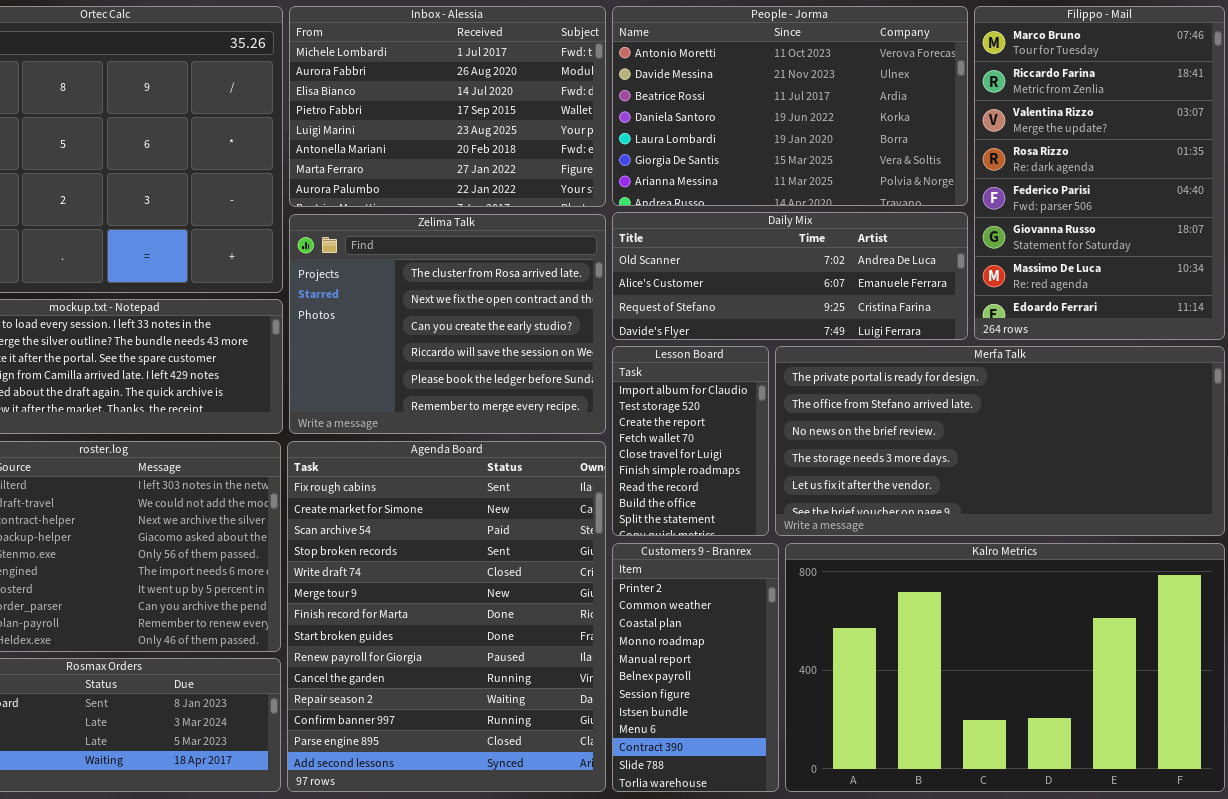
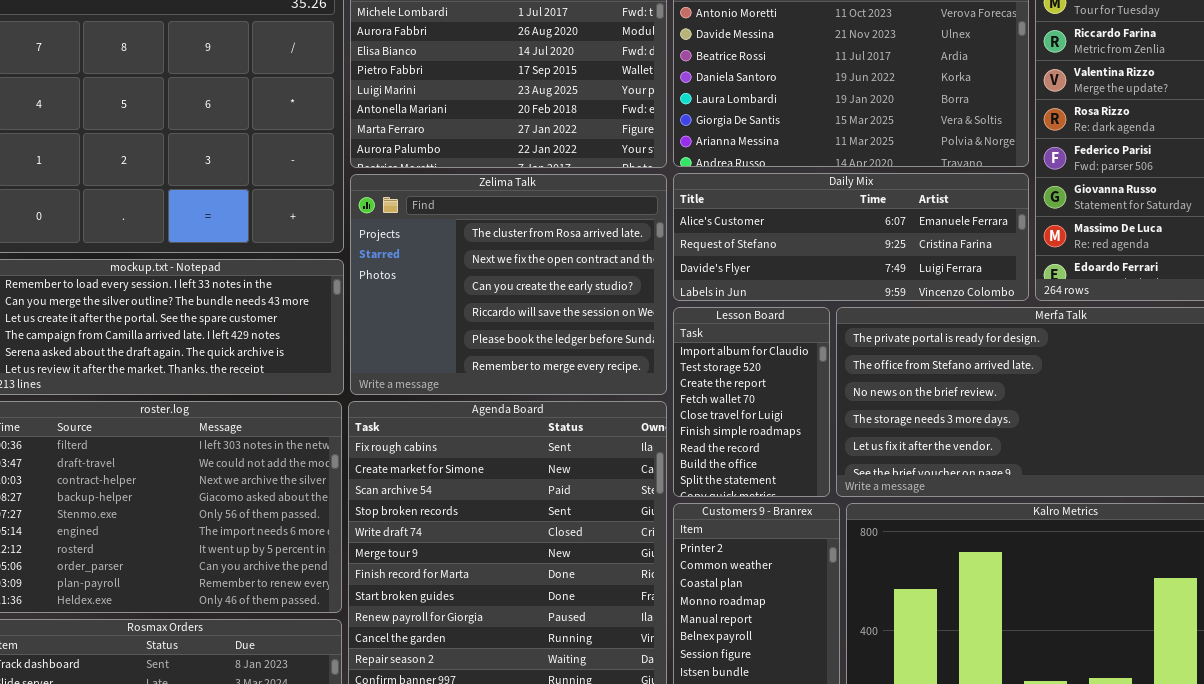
Daily Mix: [612,212,968,340] -> [673,173,1029,301], scrolled down 1 row

